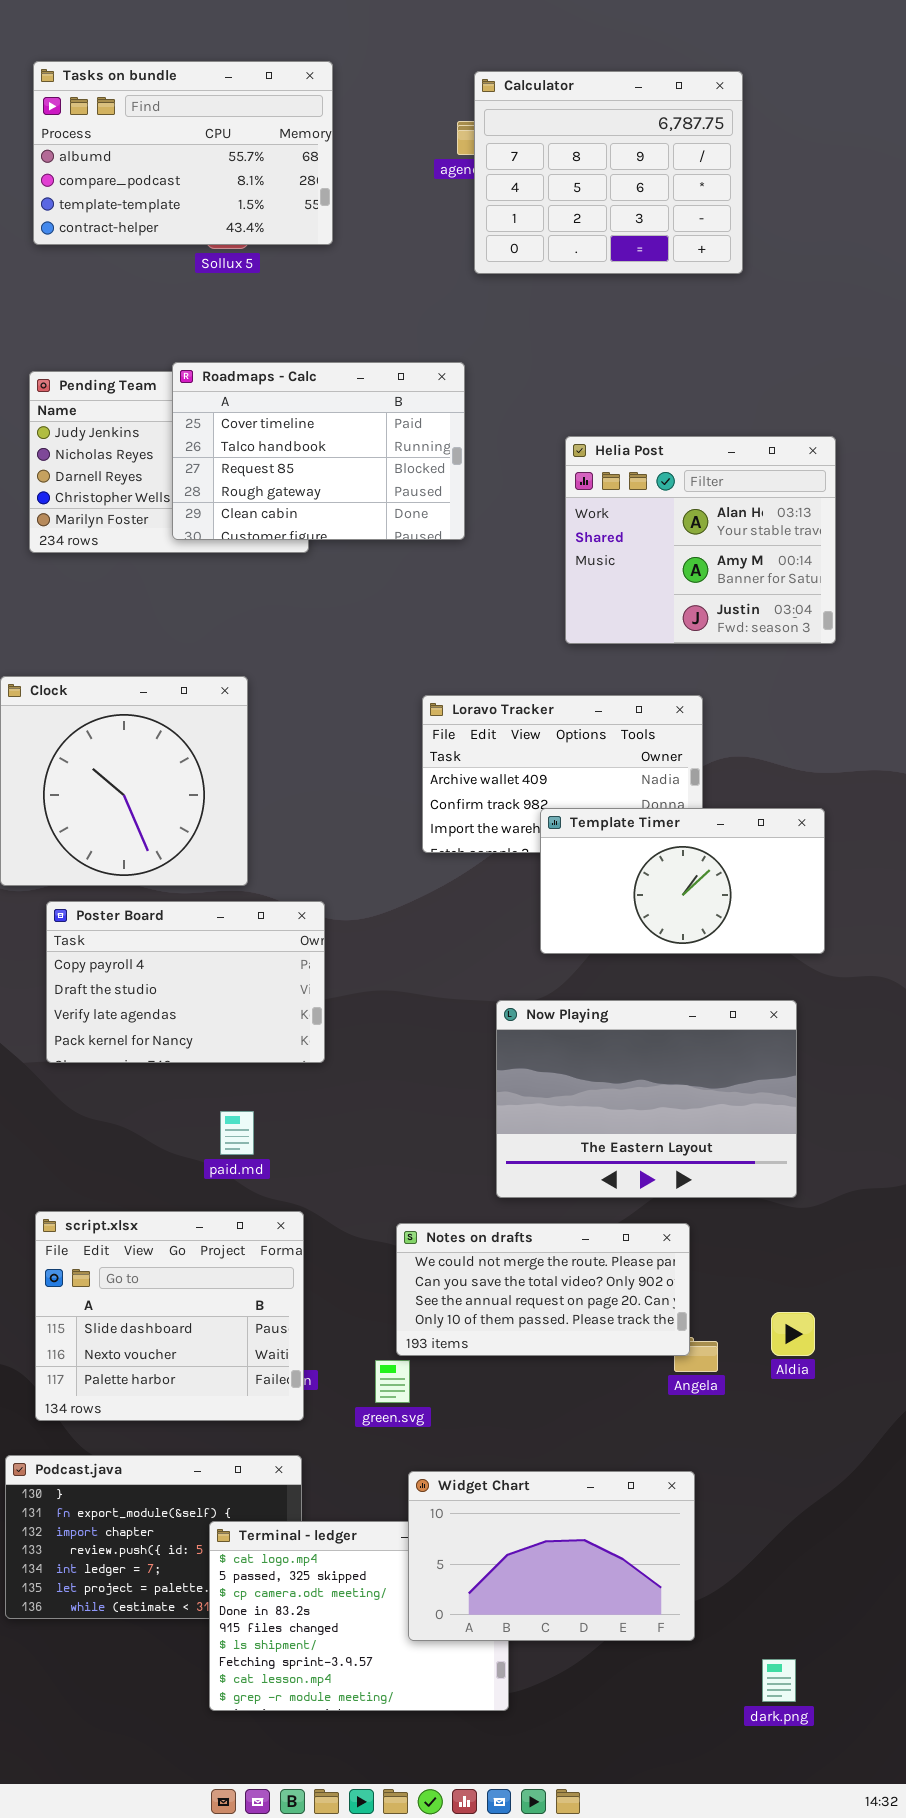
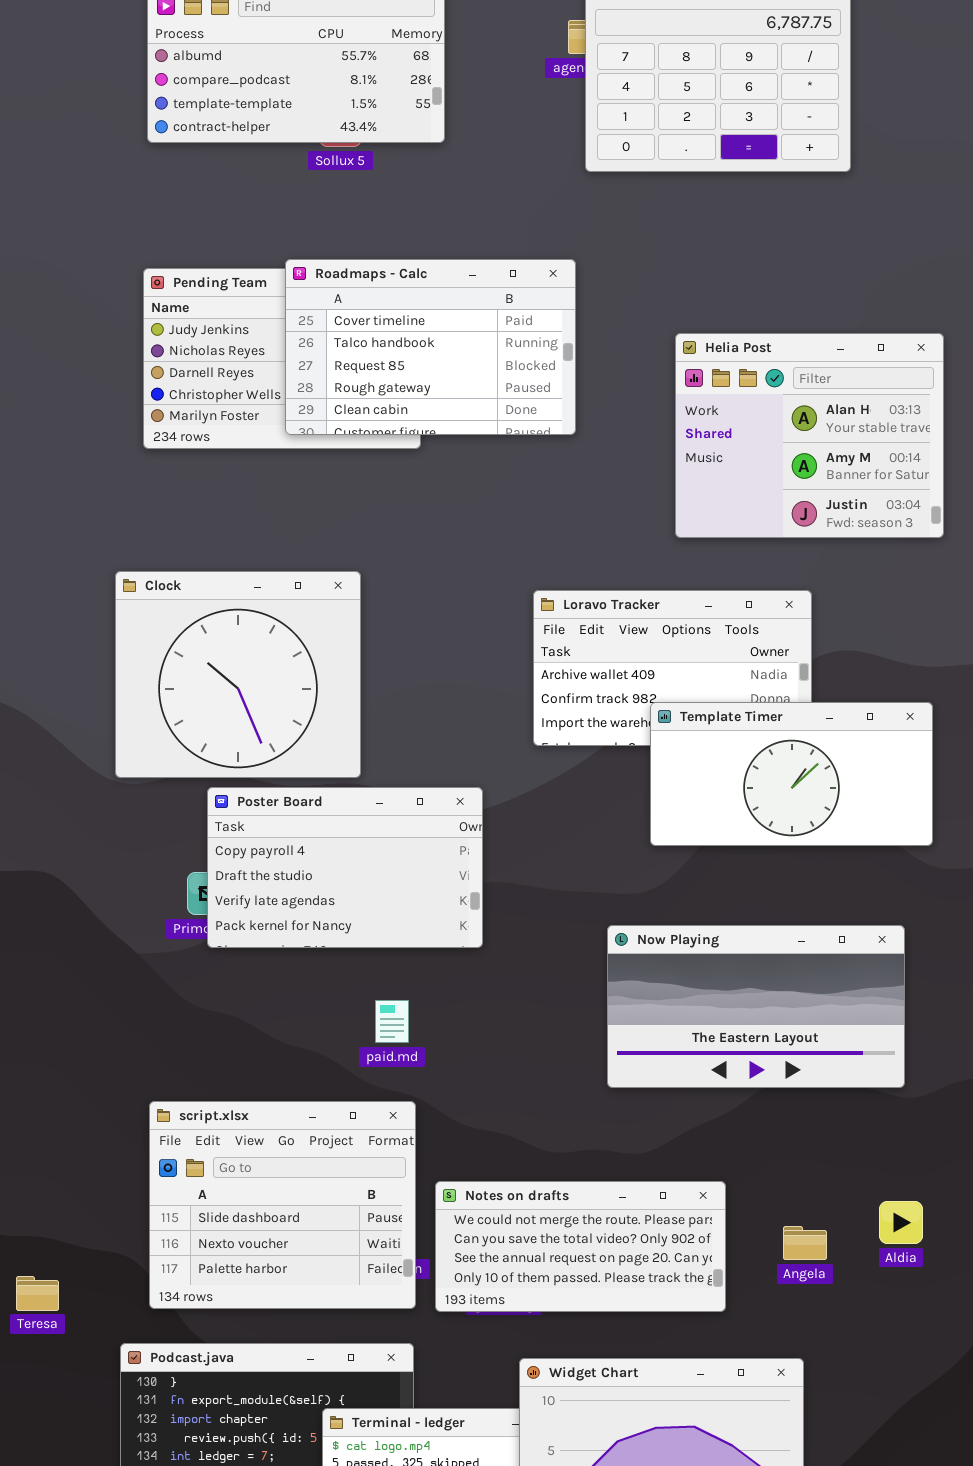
Poster Board: [46,901,325,1063] -> [207,787,483,948], moved
Now Playing: [496,1000,797,1198] -> [607,925,905,1088], resized
paid.md: [220,1111,254,1155] -> [375,1000,409,1043], moved
Notes on drafts: [396,1223,690,1356] -> [435,1181,726,1312], moved

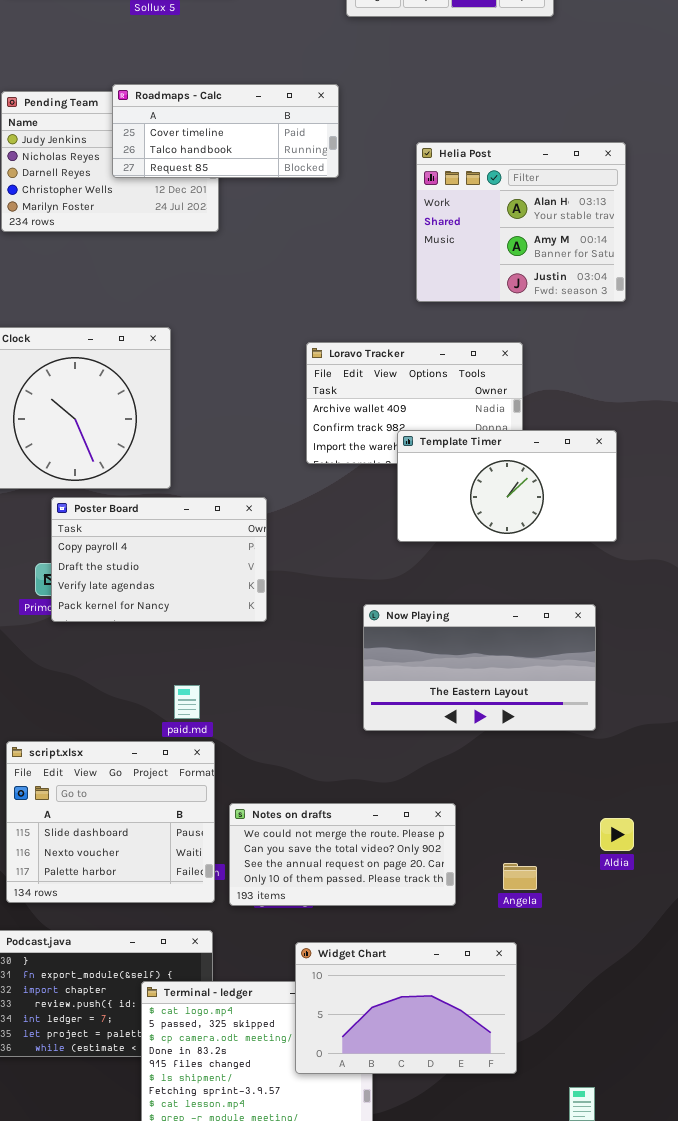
Roadmaps - Calc: [285,259,576,435] -> [112,84,339,178], resized
paid.md: [375,1000,409,1043] -> [174,685,200,719], moved
Aldia: [879,1201,923,1244] -> [600,818,634,851], moved
Angela: [783,1226,827,1260] -> [503,863,537,890], moved

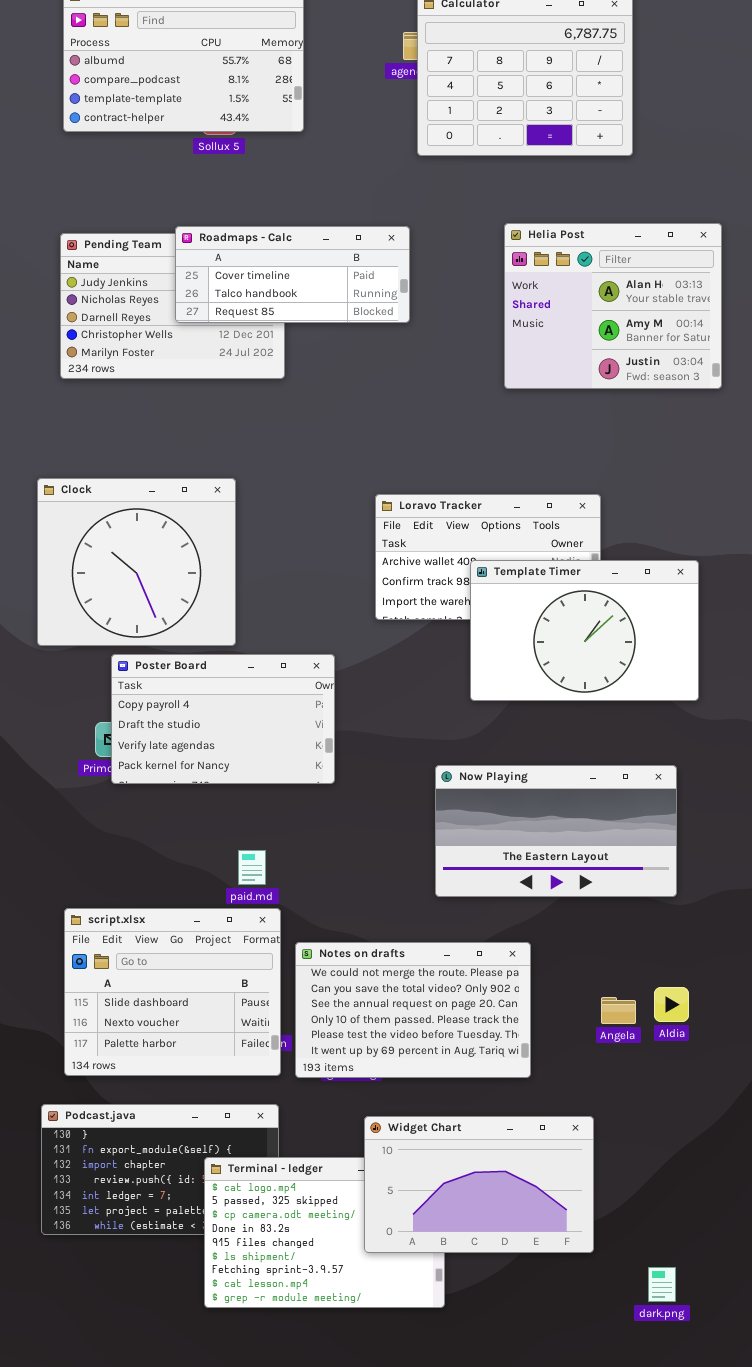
Helia Post: [416,142,626,302] -> [504,223,722,389], moved
Template Timer: [397,430,617,542] -> [470,560,699,701], resized
Notes on drafts: [229,803,456,906] -> [295,942,531,1078], resized
Aldia: [600,818,634,851] -> [654,987,689,1022], moved
Angela: [503,863,537,890] -> [601,997,636,1024], moved

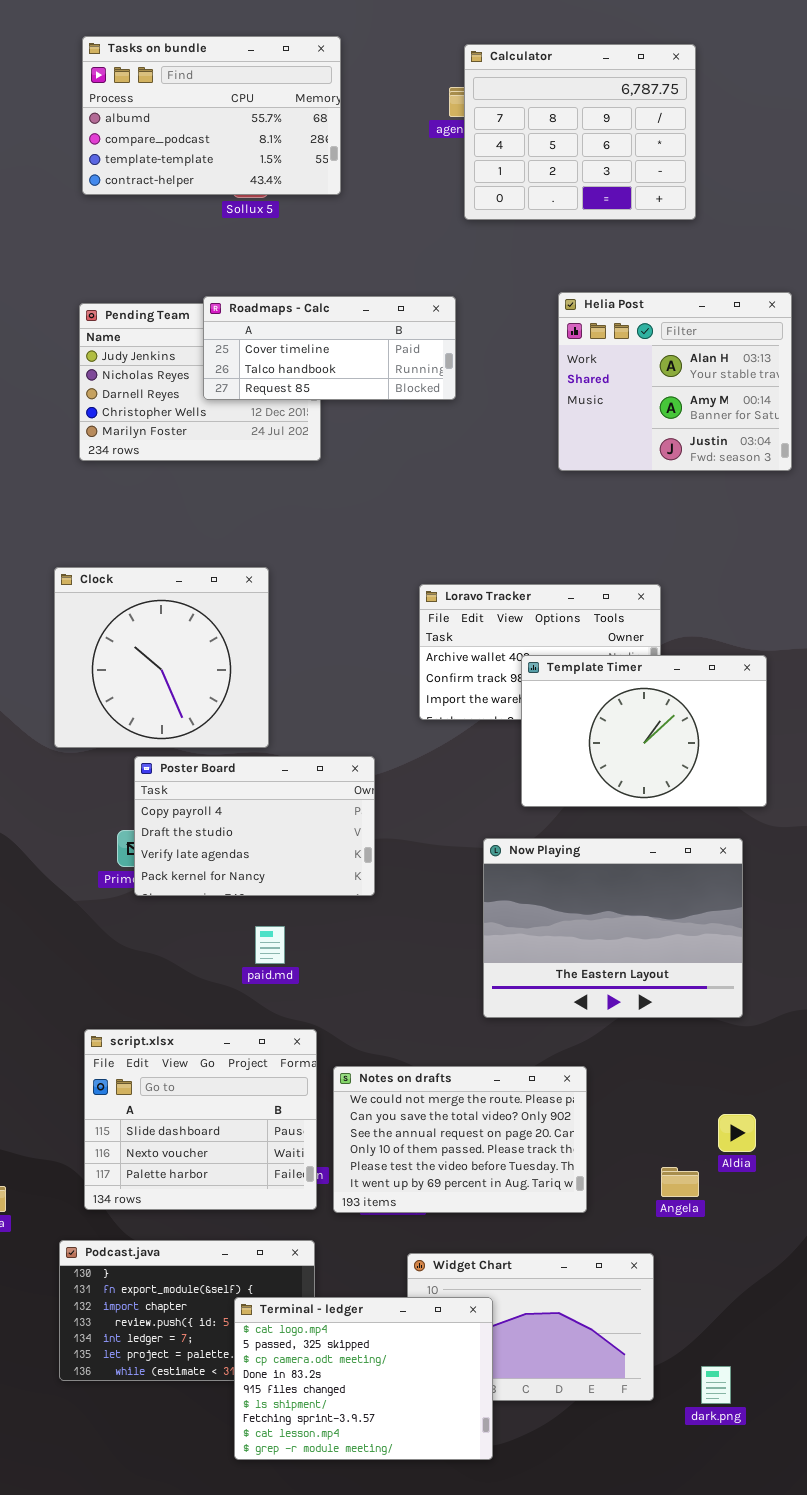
Now Playing: [435,765,677,897] -> [483,838,743,1018], resized
paid.md: [238,850,266,885] -> [255,926,285,964], moved
Angela: [601,997,636,1024] -> [661,1167,699,1197], moved
Terminal - ledger: [204,1157,445,1308] -> [234,1297,493,1460], raised
dark.png: [648,1267,676,1302] -> [701,1366,731,1404], moved

